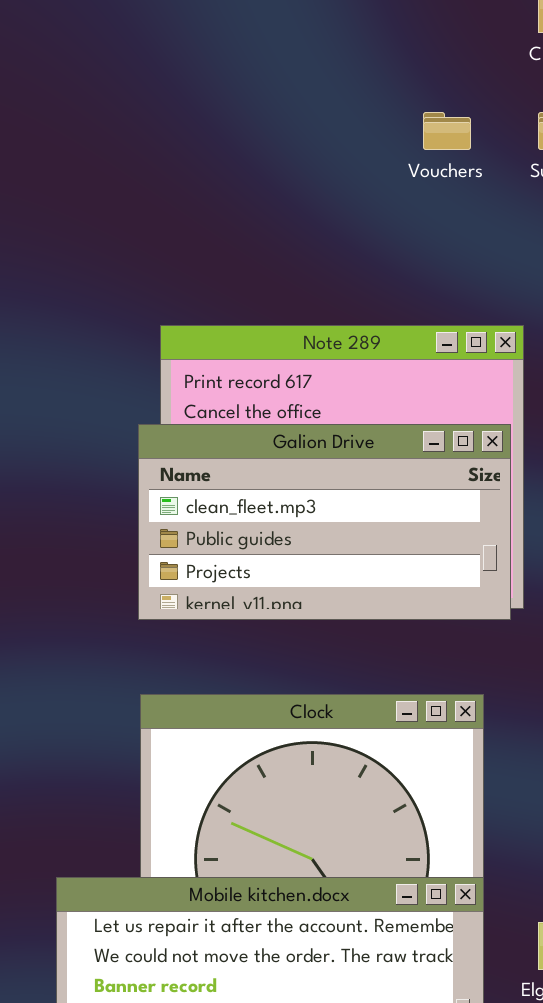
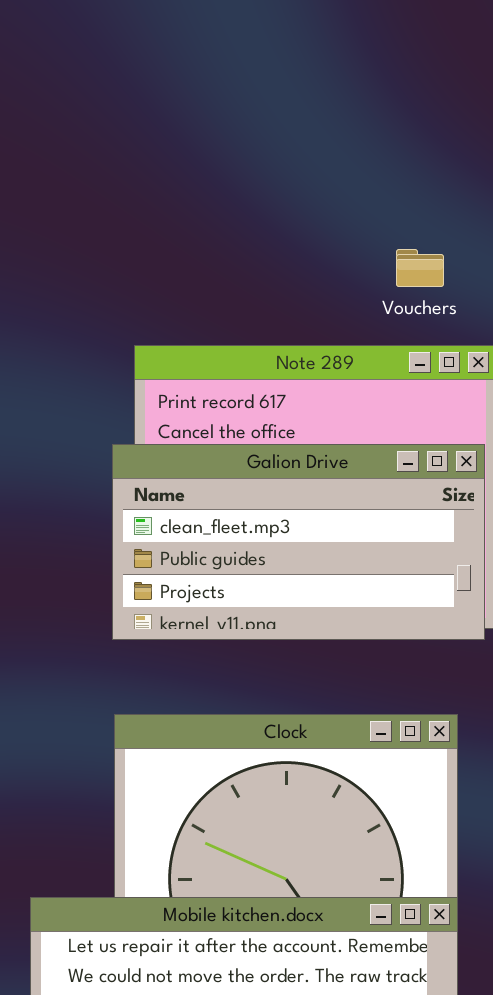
Vouchers: [423,112,471,150] -> [396,249,444,287], moved

